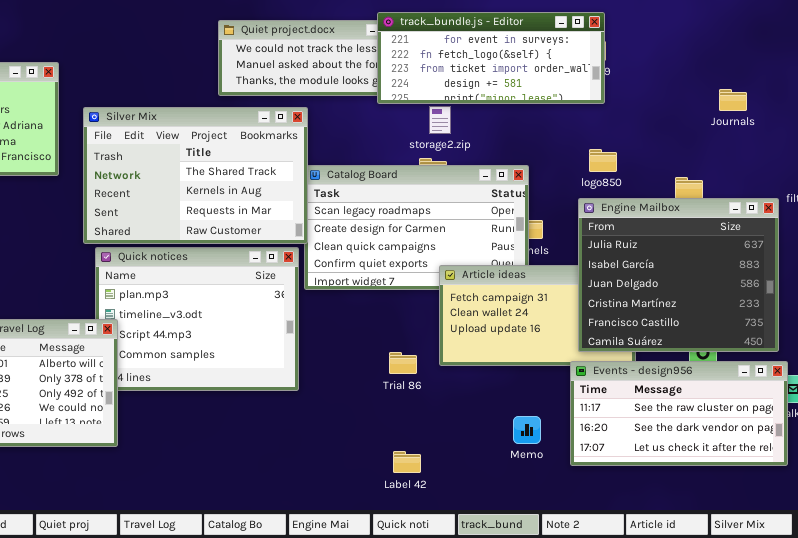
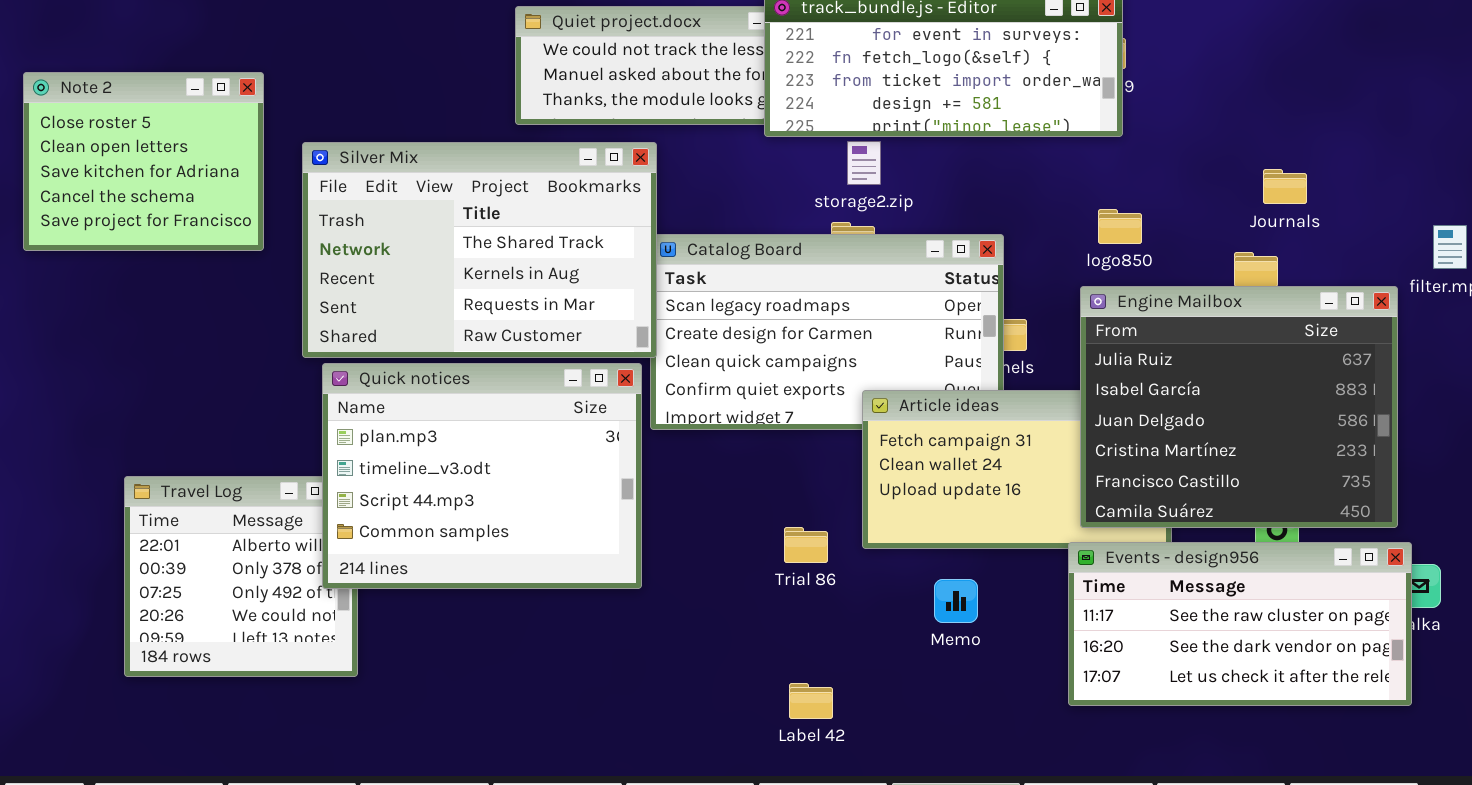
Journals: [719,89,747,111] -> [1263,169,1307,204], moved
Quick notices: [95,247,299,391] -> [322,363,642,589], raised
Memo: [513,416,541,444] -> [934,579,978,623], moved

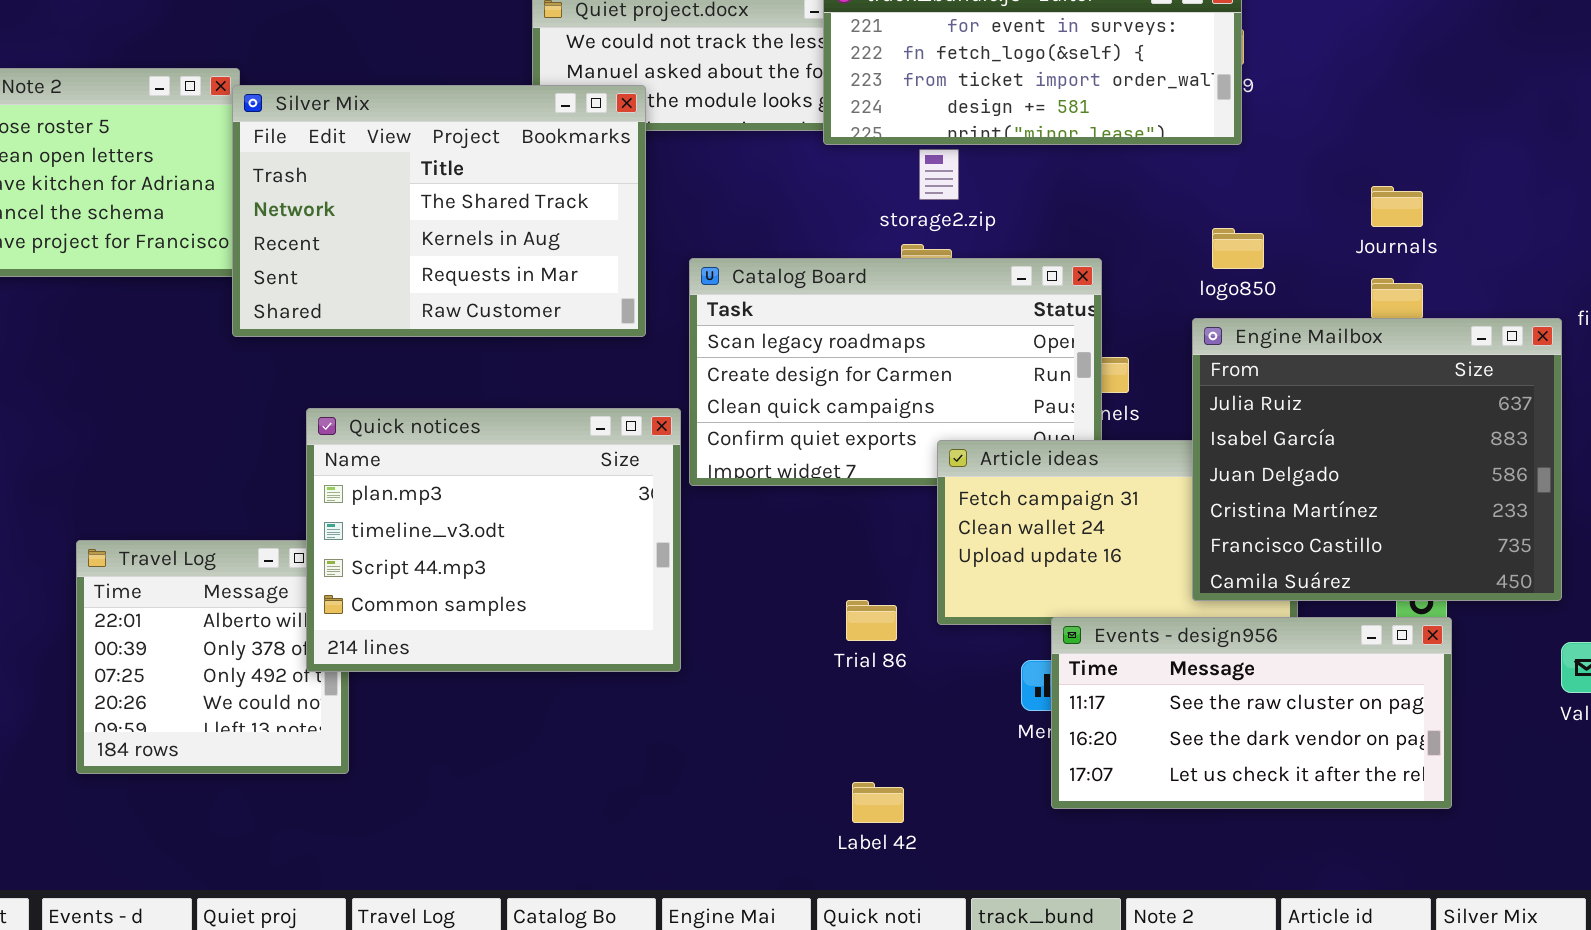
Silver Mix: [302,142,657,358] -> [232,85,646,337], moved
Journals: [1263,169,1307,204] -> [1371,186,1423,227], moved
Events - design956: [1068,542,1412,706] -> [1051,617,1452,809], moved

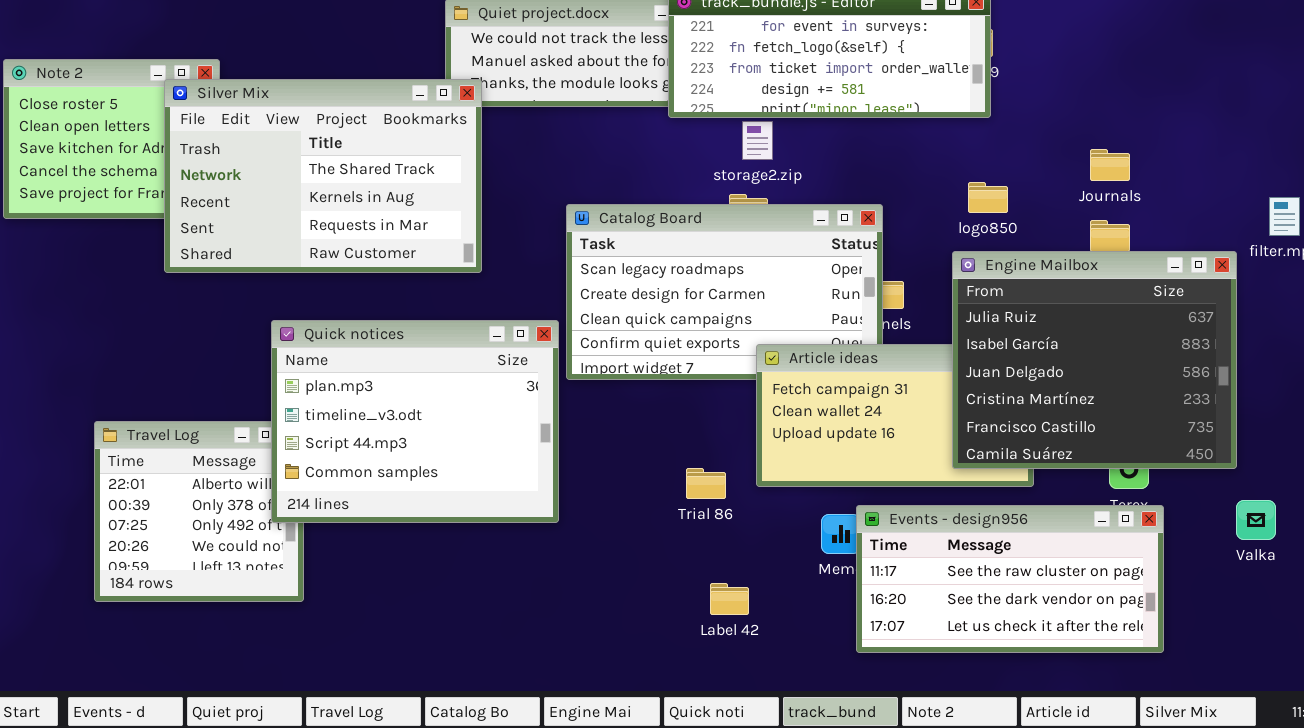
Silver Mix: [232,85,646,337] -> [164,79,482,273], moved
Events - design956: [1051,617,1452,809] -> [856,505,1164,653], moved
Label 42: [852,782,904,823] -> [710,583,749,615], moved

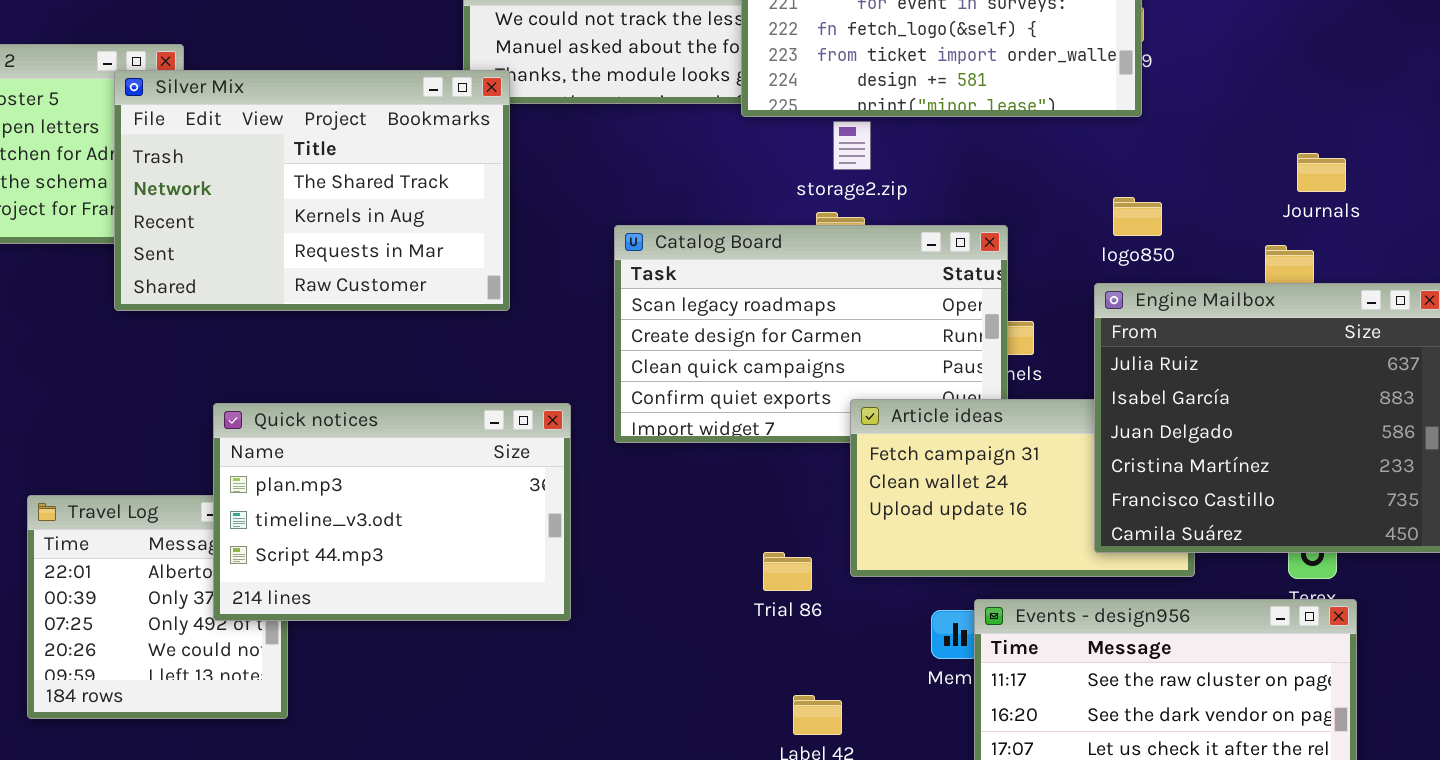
Journals: [1090,149,1130,181] -> [1297,153,1346,192], moved
Quick notices: [271,320,559,523] -> [213,403,571,621], moved, resized

